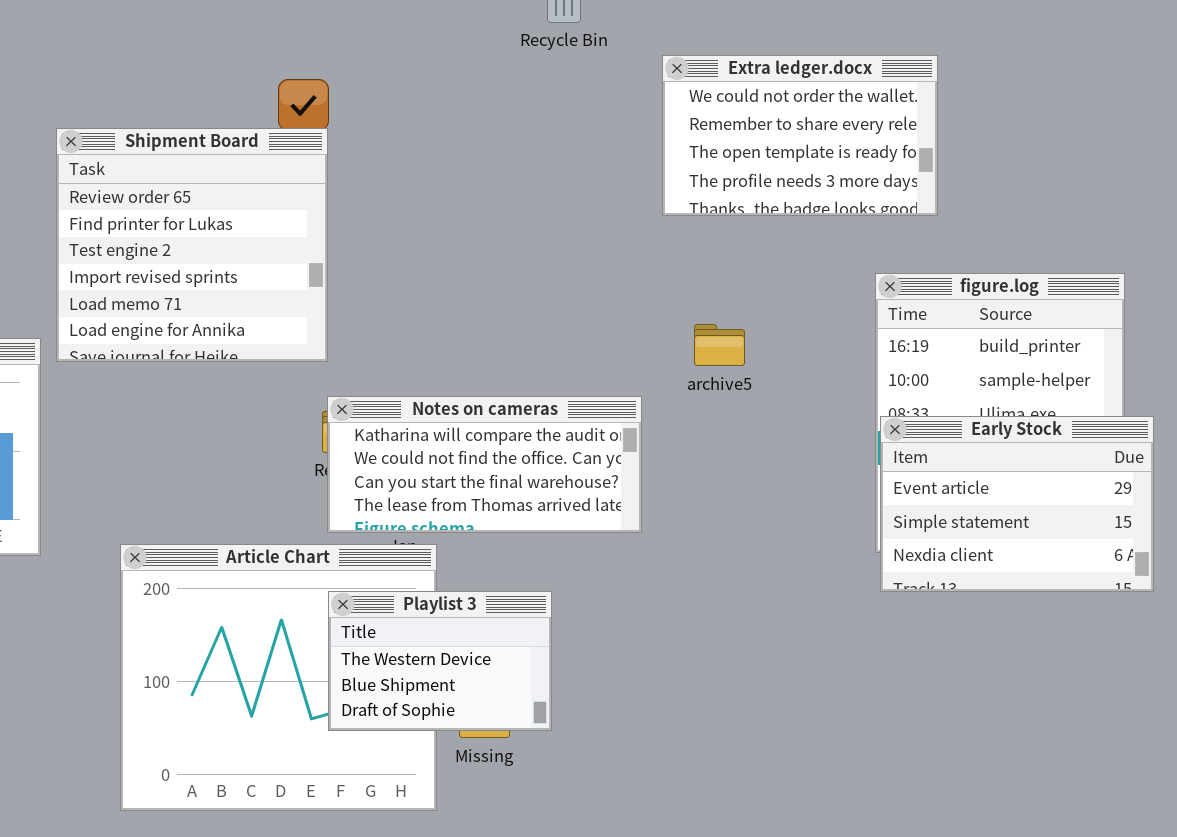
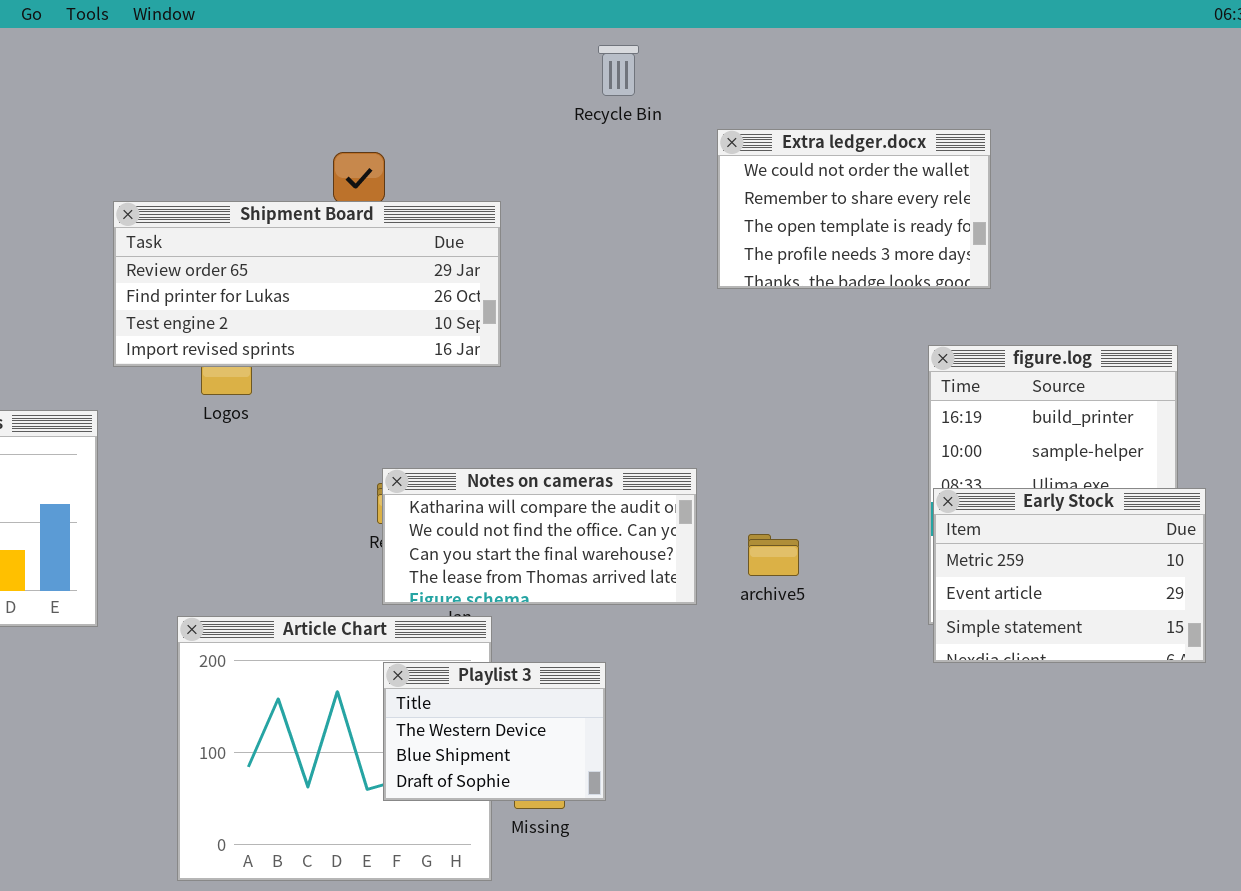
Shipment Board: [56,128,328,362] -> [113,201,501,367], resized
archive5: [694,324,745,366] -> [748,534,799,576], moved
Early Stock: [880,416,1154,592] -> [933,488,1206,663], scrolled up 1 row

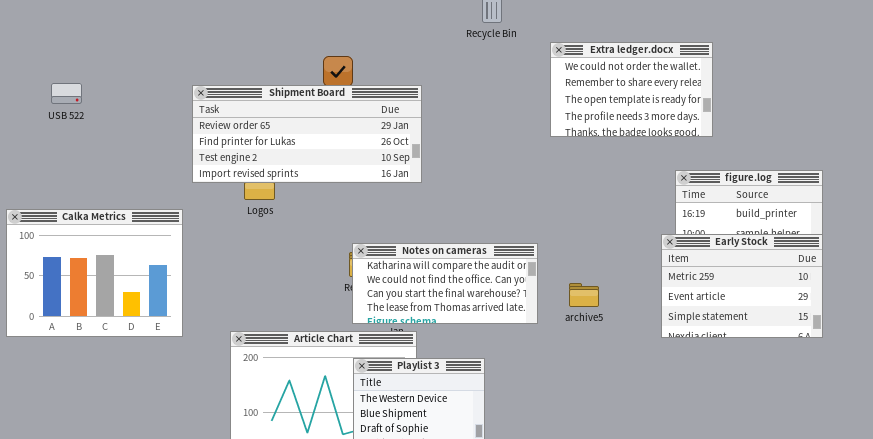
Early Stock: [933,488,1206,663] -> [661,234,823,338], moved

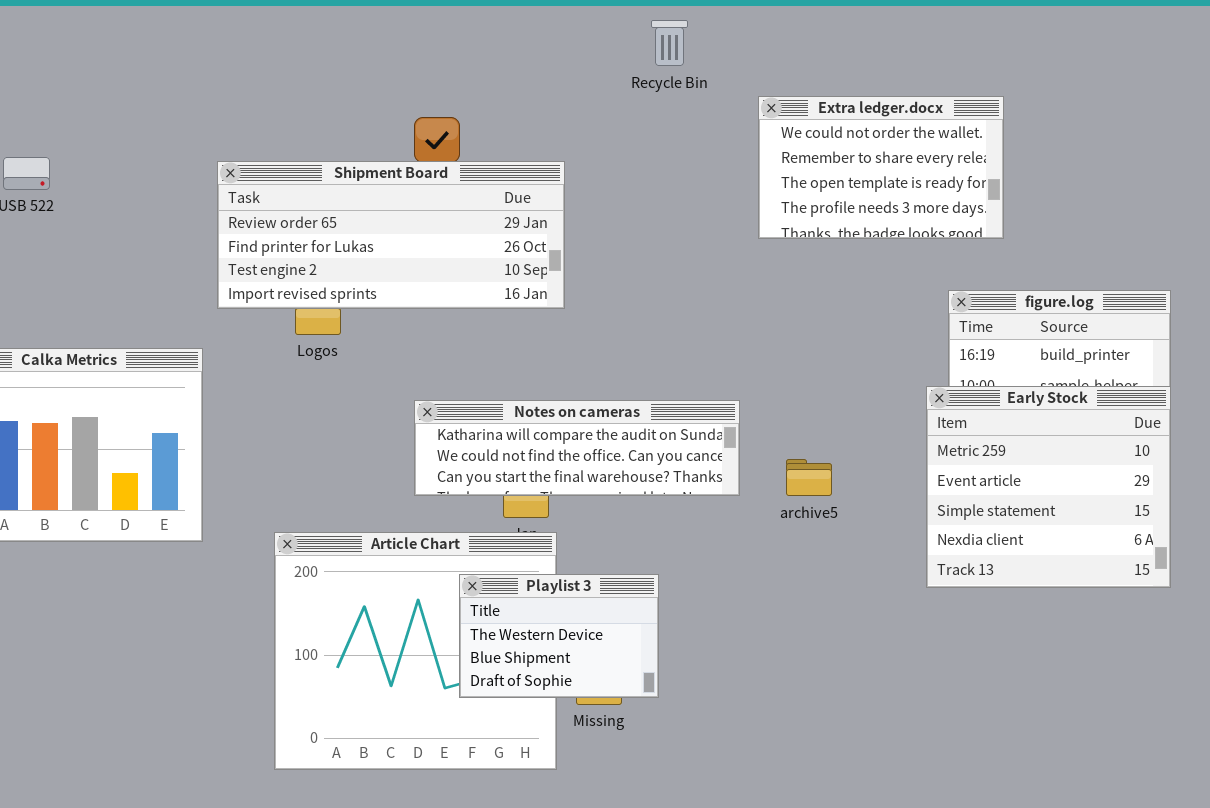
Early Stock: [661,234,823,338] -> [926,386,1171,588], resized
Notes on cameras: [352,243,538,324] -> [414,400,740,496], resized

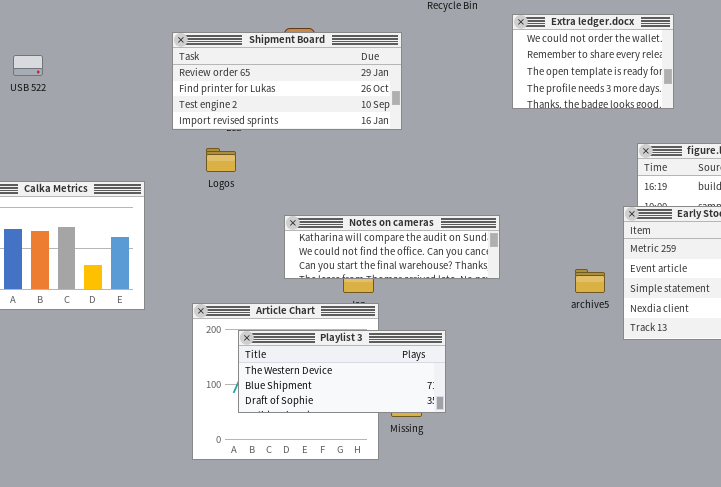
Shipment Board: [217,161,565,309] -> [172,32,402,130], moved
archive5: [786,459,832,496] -> [575,269,605,293], moved
Playlist 3: [459,574,659,698] -> [238,330,446,413], resized

